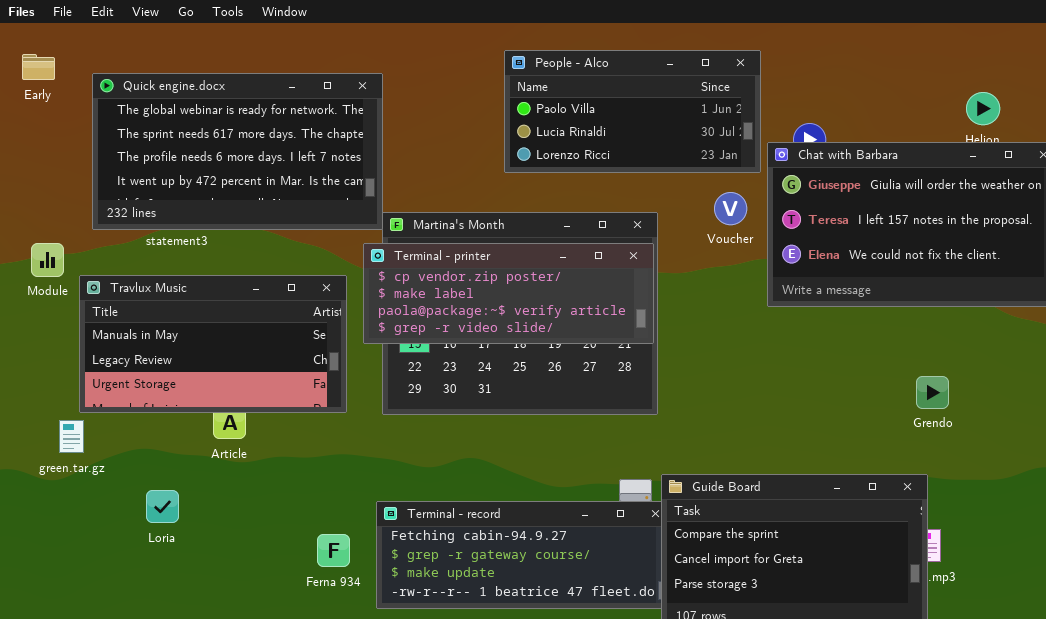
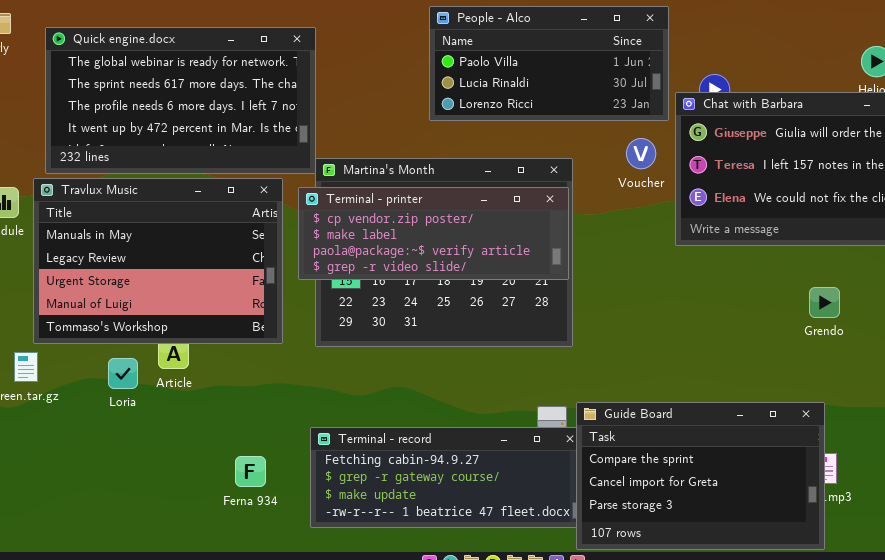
Travlux Music: [79,275,347,413] -> [33,178,283,344], resized
Grendo: [916,376,949,409] -> [809,287,840,318], moved
Loria: [146,490,179,523] -> [108,358,138,389], moved
Ferna 934: [317,534,350,567] -> [235,456,266,487], moved

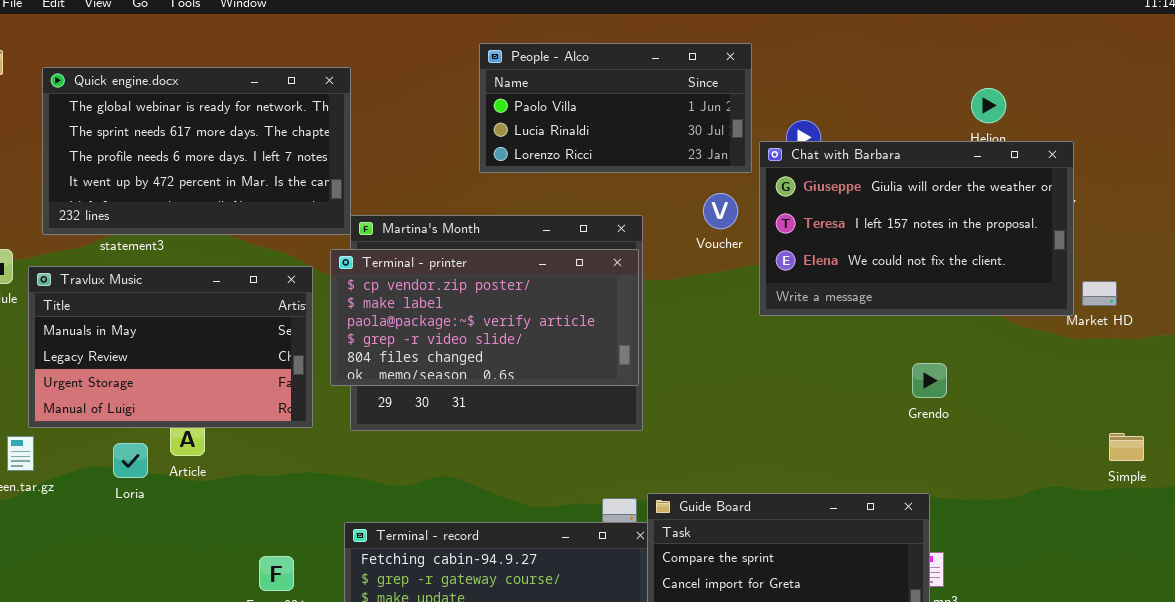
Travlux Music: [33,178,283,344] -> [28,266,313,428], resized
Terminal - printer: [298,187,569,280] -> [330,249,639,386], resized

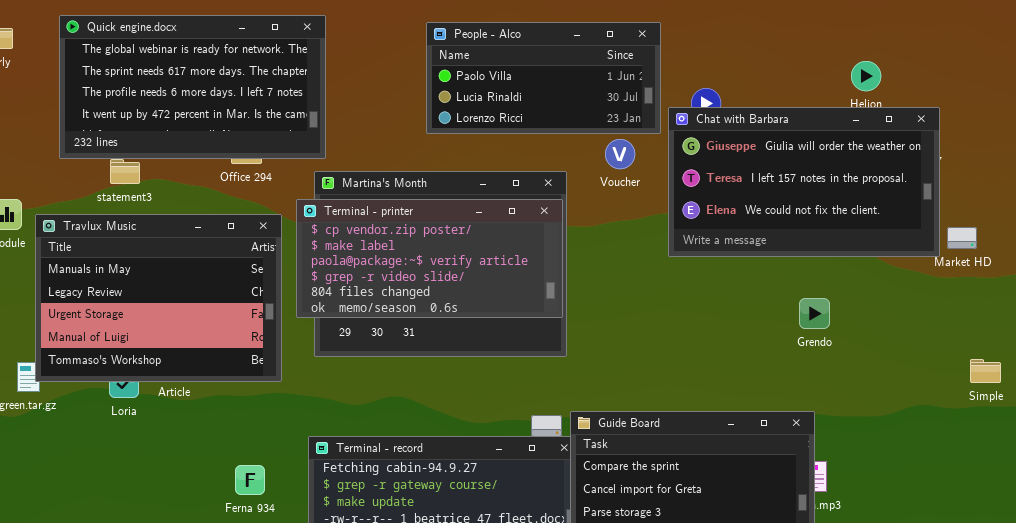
Quick engine.docx: [42,67,351,235] -> [59,15,326,159], moved
Voucher: [703,193,738,229] -> [605,139,635,169], moved
Travlux Music: [28,266,313,428] -> [35,214,282,382], resized

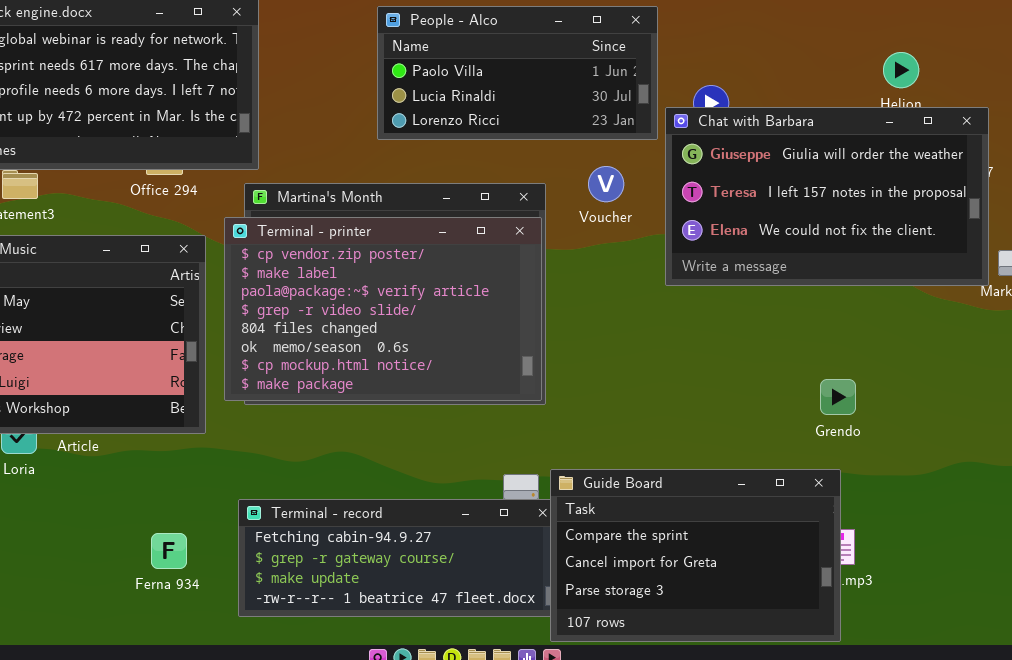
Voucher: [605,139,635,169] -> [588,166,624,202], moved
Terminal - printer: [296,199,563,318] -> [224,217,542,401], resized
Grendo: [799,298,830,329] -> [820,379,856,415], moved

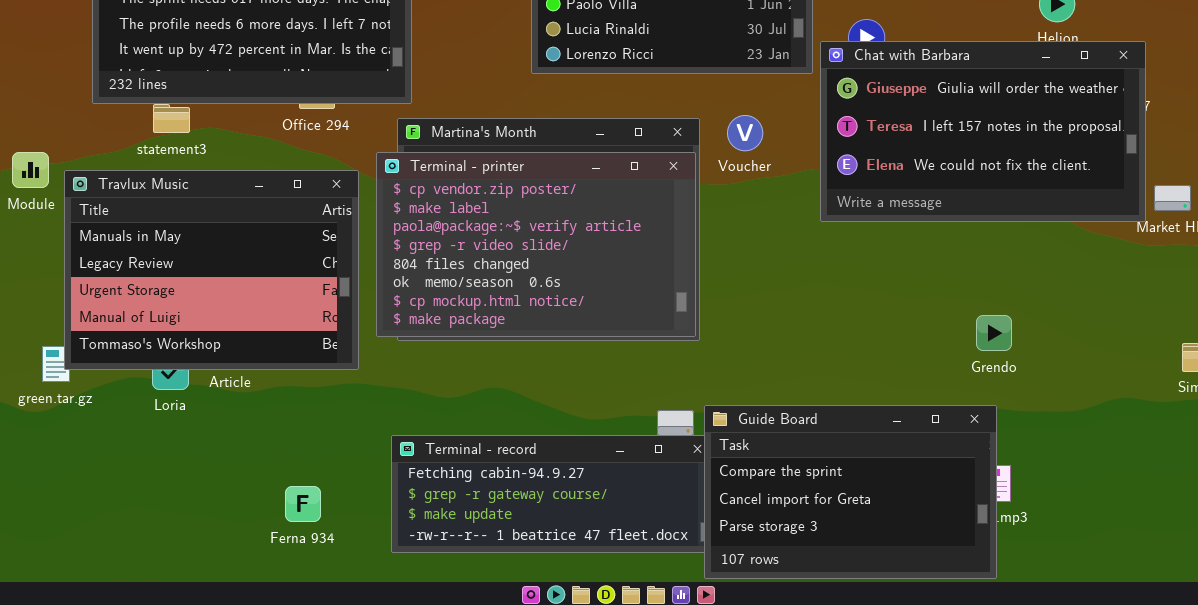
Voucher: [588,166,624,202] -> [727,115,763,151], moved
Ferna 934: [151,533,187,569] -> [285,486,321,522], moved

